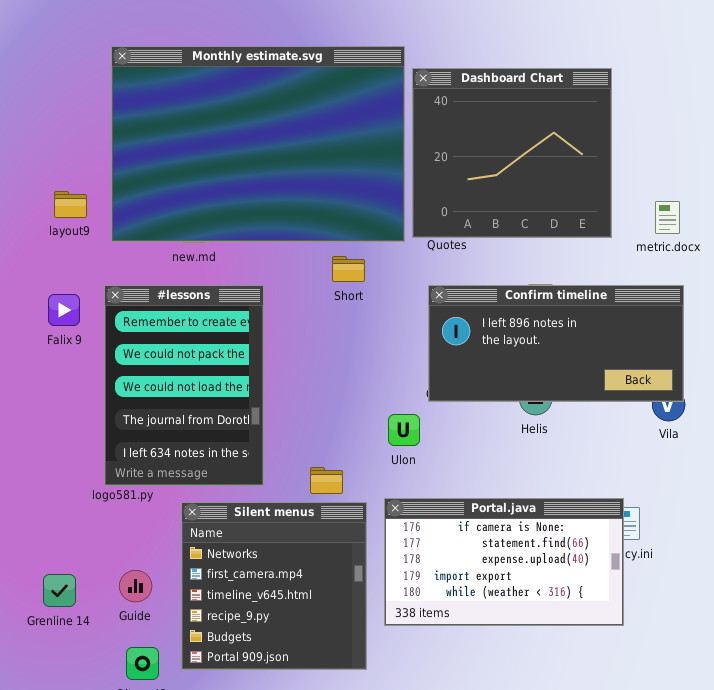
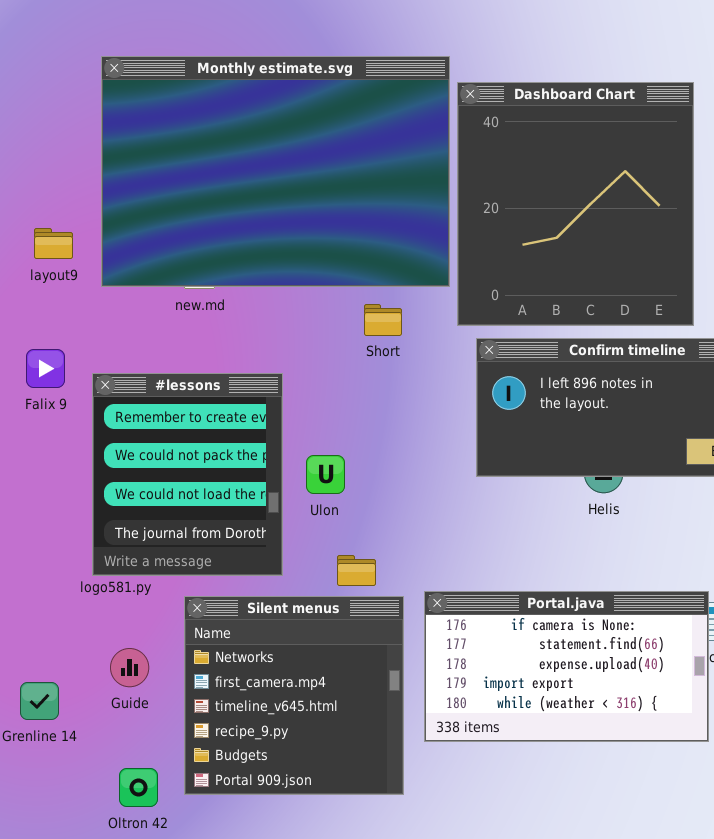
Dashboard Chart: [412,68,612,238] -> [457,82,694,326], resized
#lessons: [104,285,264,486] -> [92,373,283,576], resized
Ulon: [388,414,420,446] -> [306,455,345,494], moved
Guide: [119,570,152,602] -> [110,648,149,687], moved

